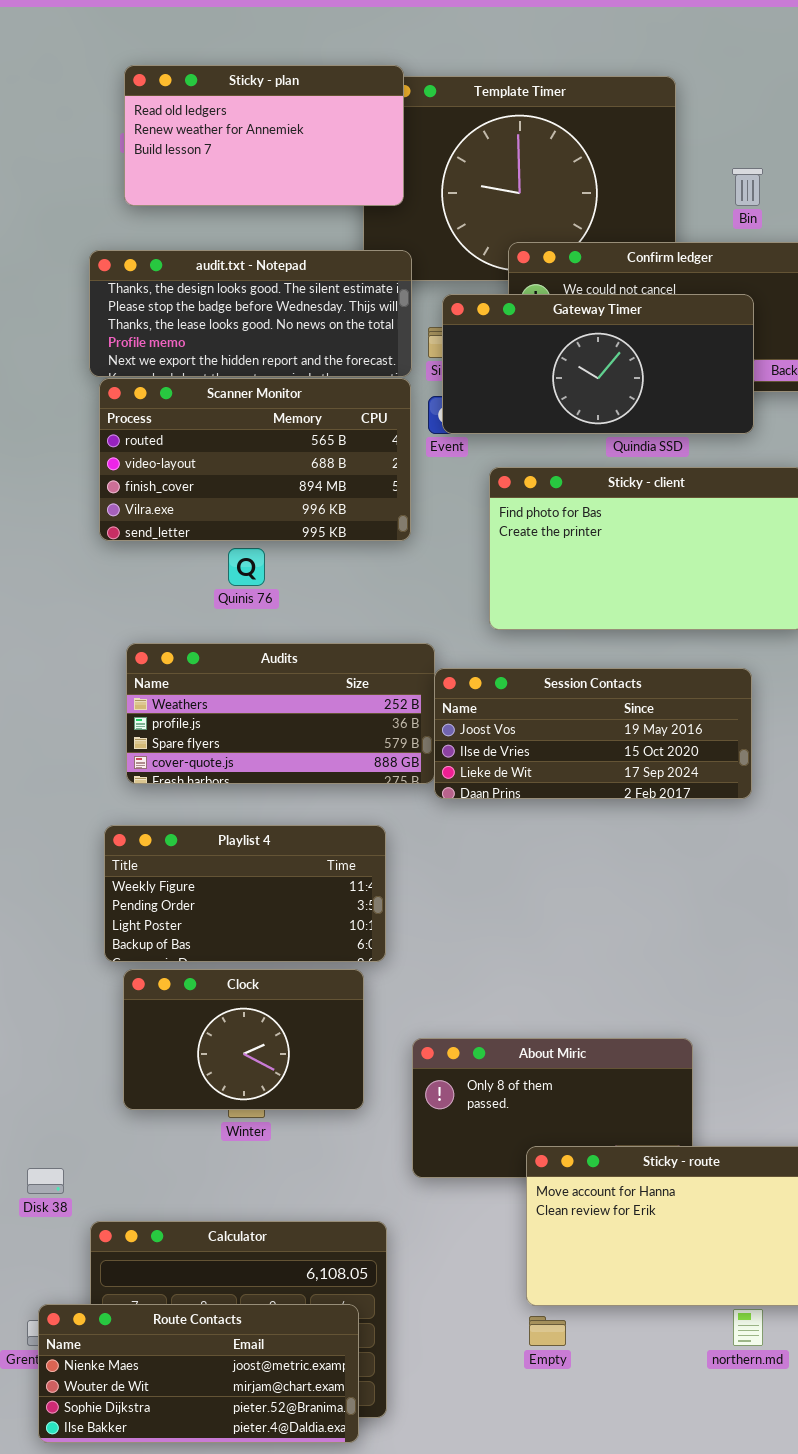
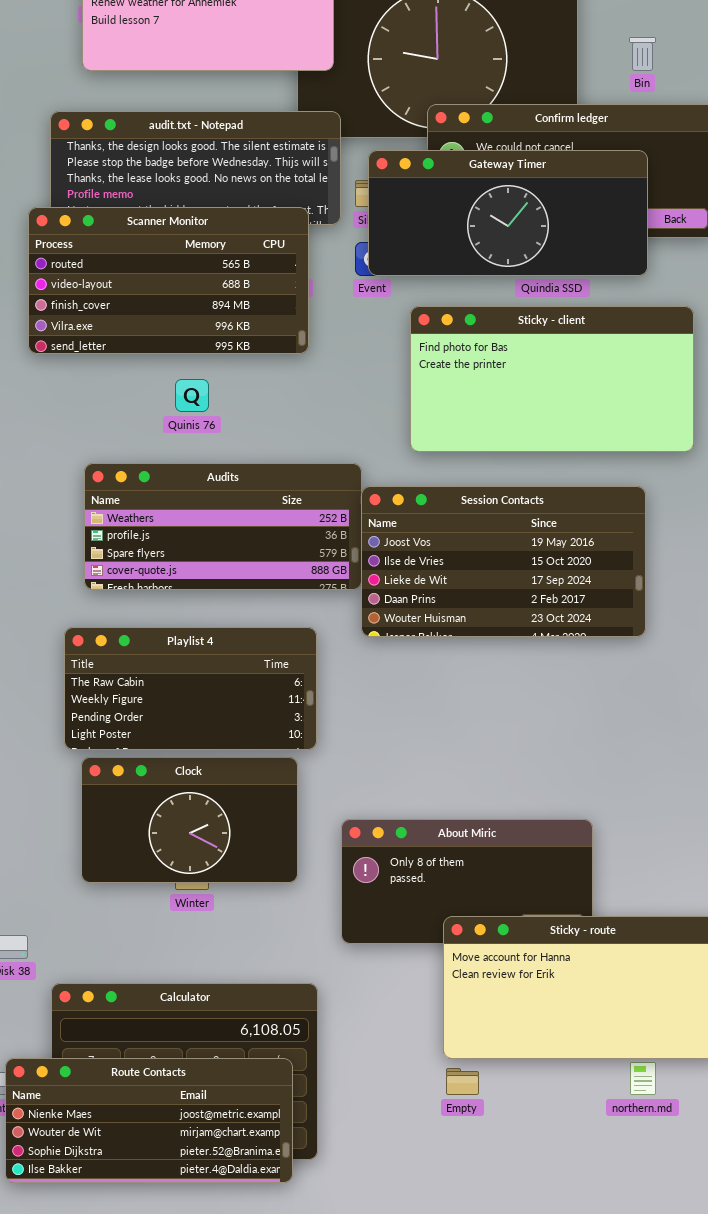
Scanner Monitor: [99,378,411,541] -> [28,207,309,354], moved
Session Contacts: [434,668,752,799] -> [361,486,646,637], resized
Playlist 4: [104,825,386,962] -> [64,627,317,750], scrolled up 1 row

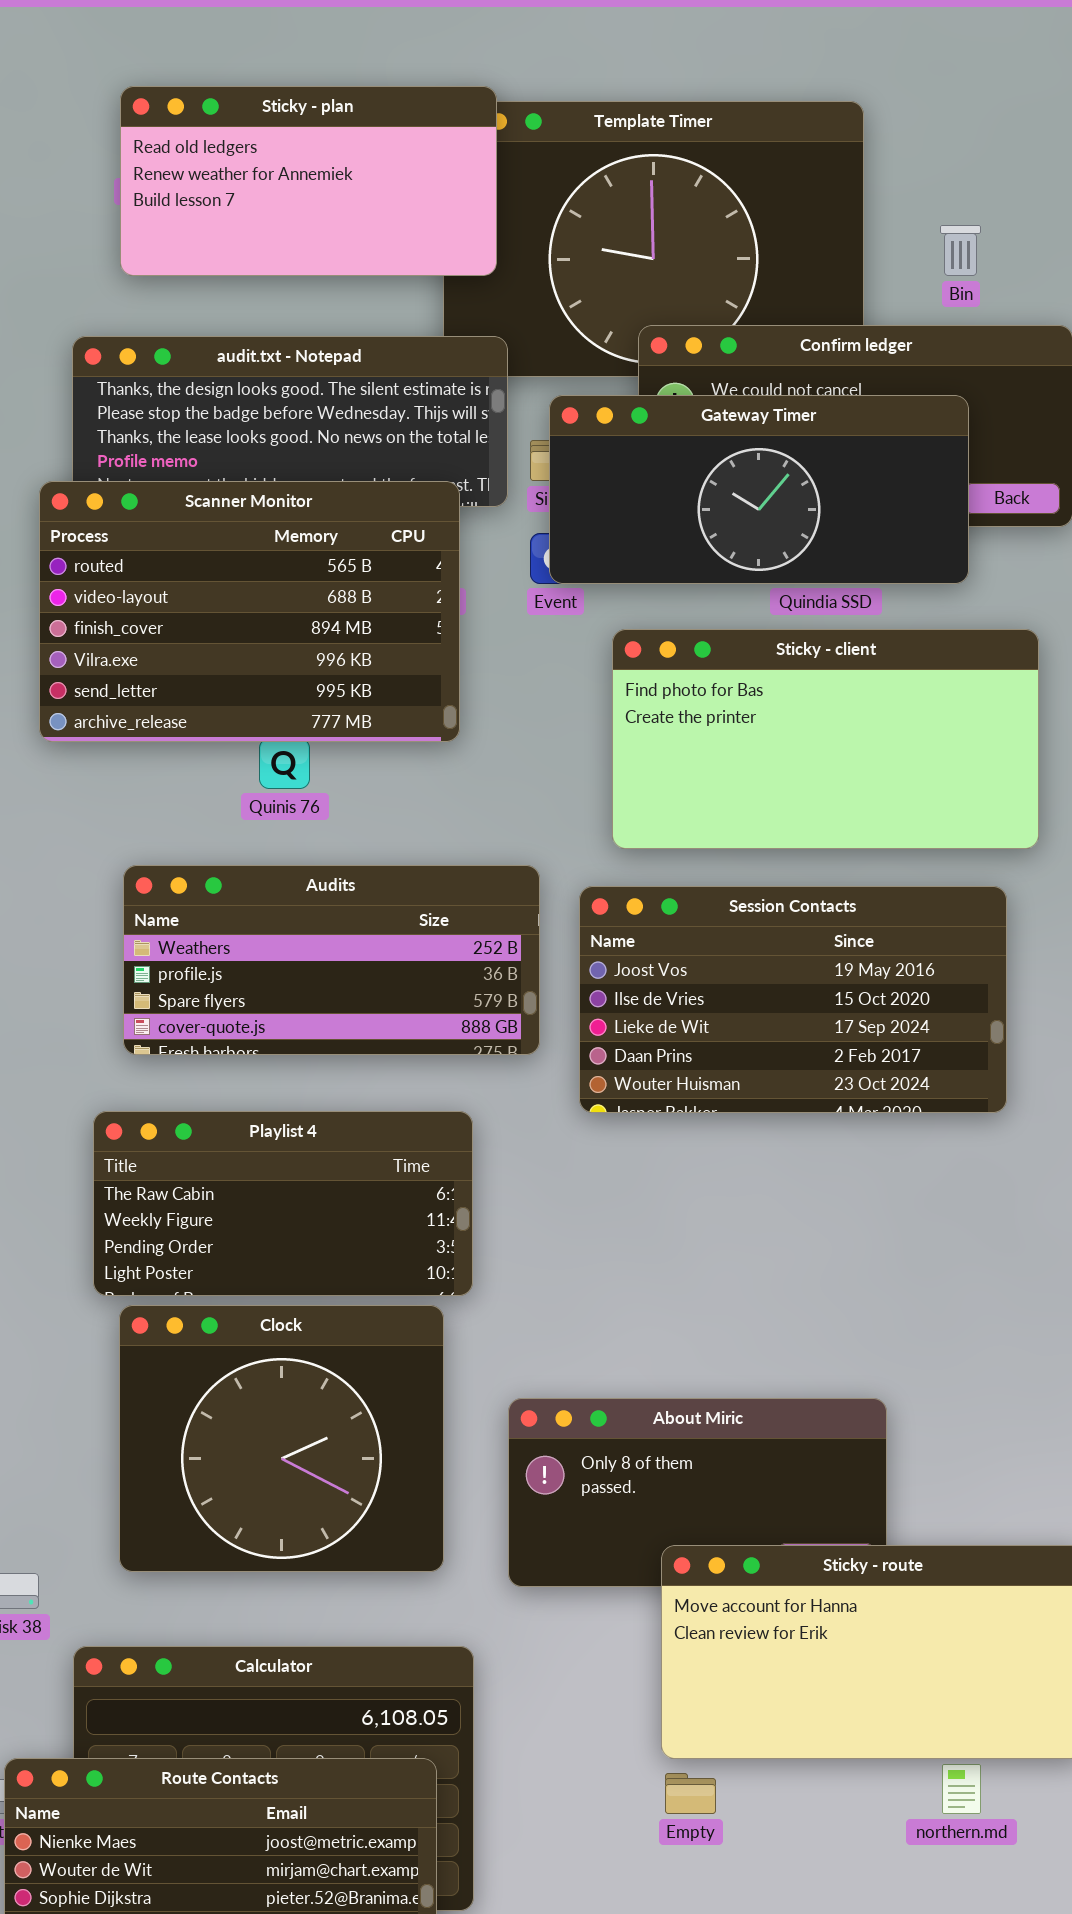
Scanner Monitor: [28,207,309,354] -> [39,481,460,742], resized
Session Contacts: [361,486,646,637] -> [579,886,1007,1113], moved
Clock: [81,757,298,883] -> [119,1305,444,1572], resized

